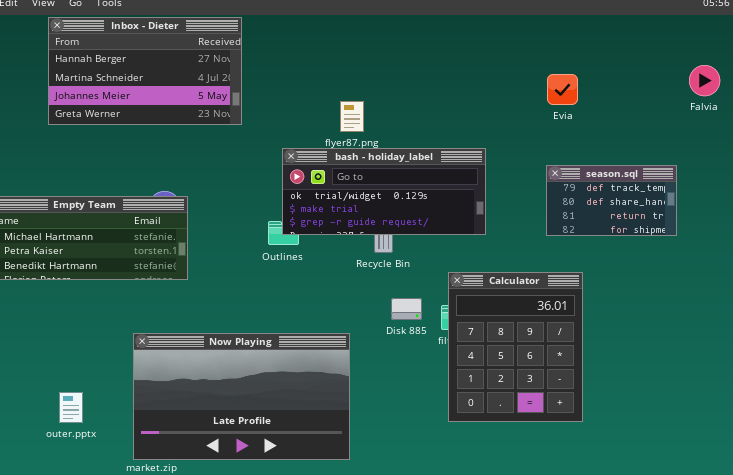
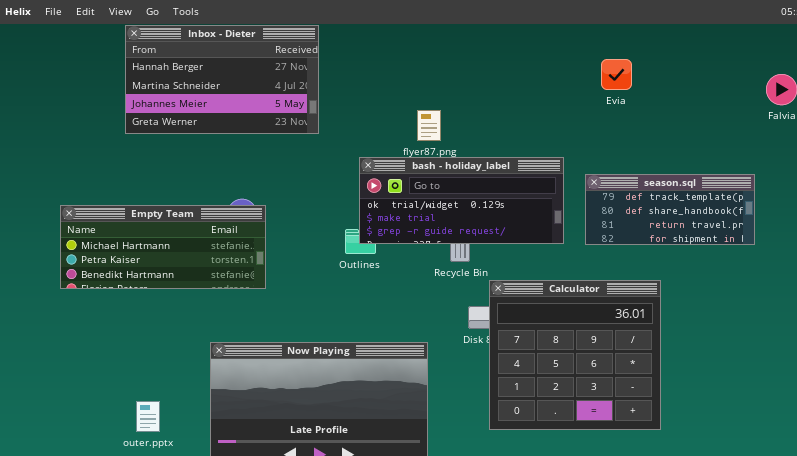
Evia: [547,74,578,105] -> [601,59,632,90], moved
season.sql: [546,165,677,236] -> [585,174,755,245], resized
Calculator: [448,272,583,422] -> [489,280,661,430], resized

